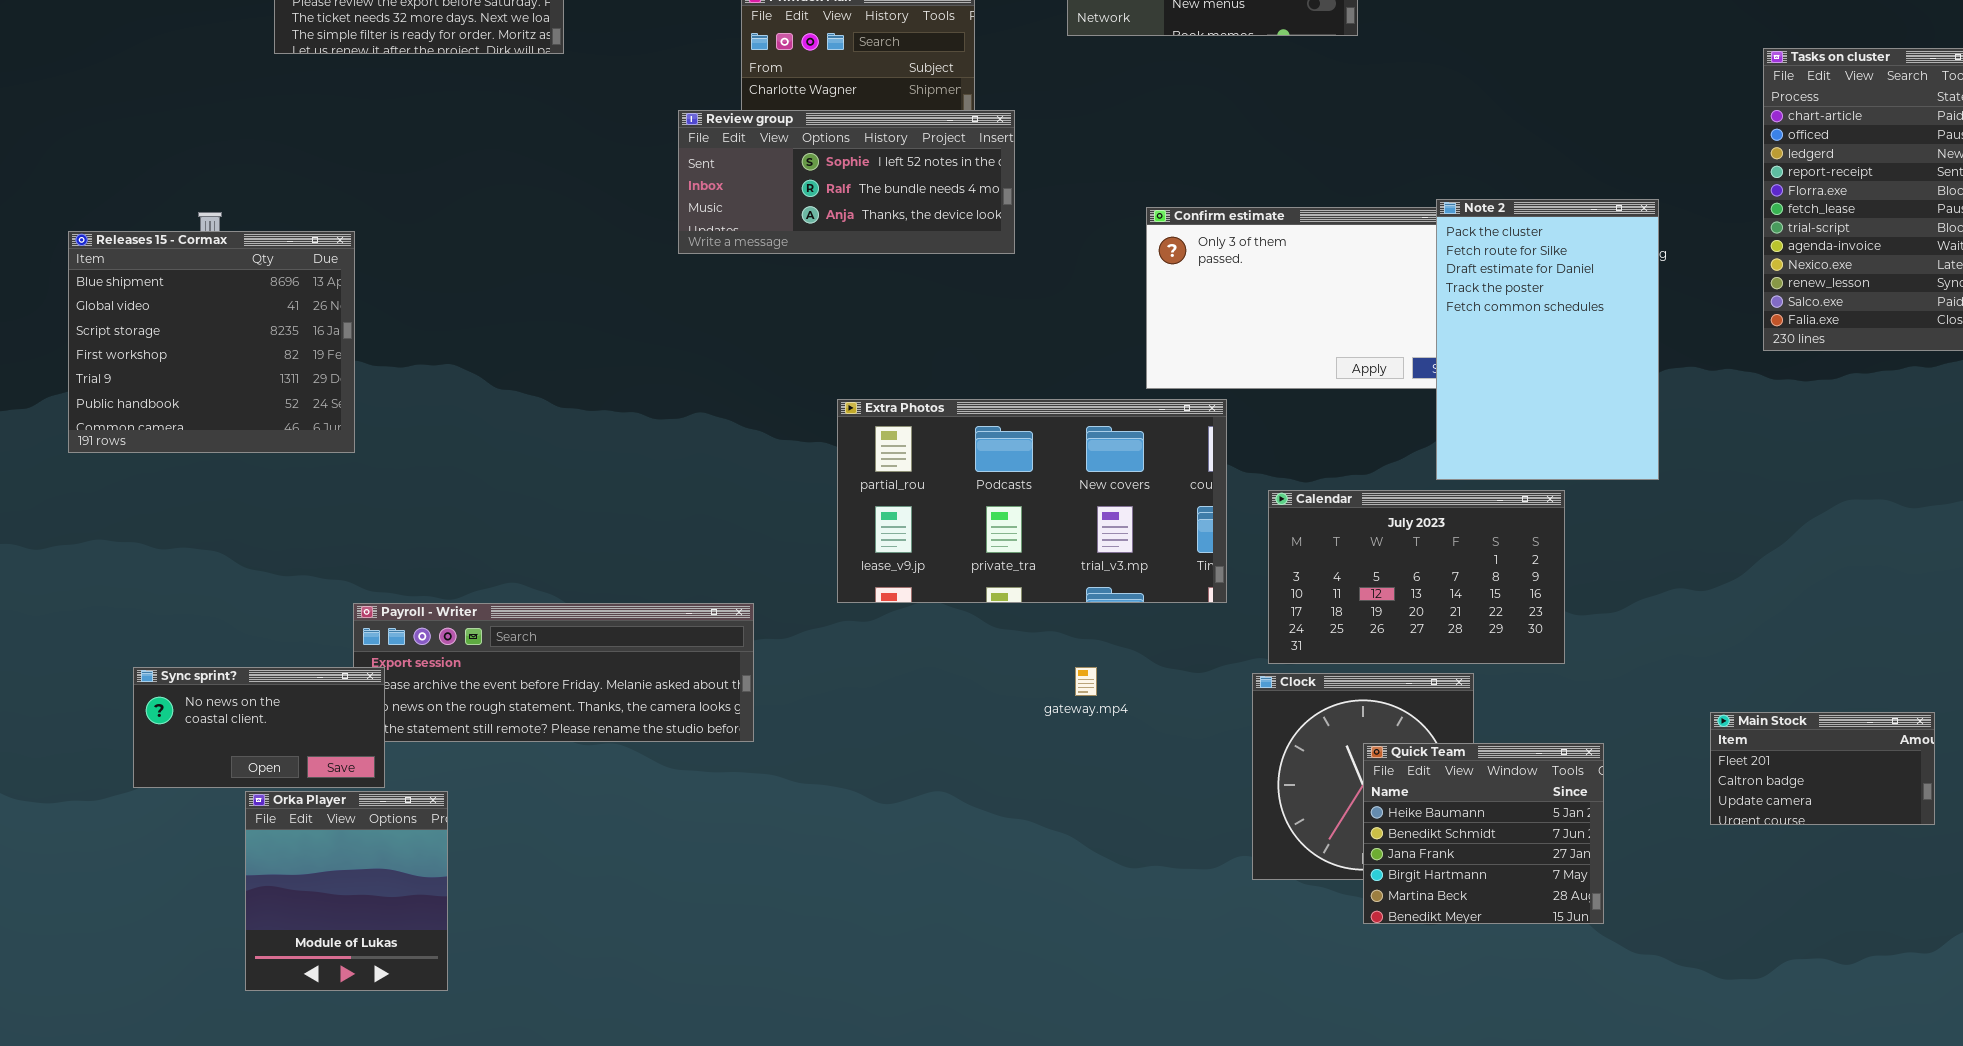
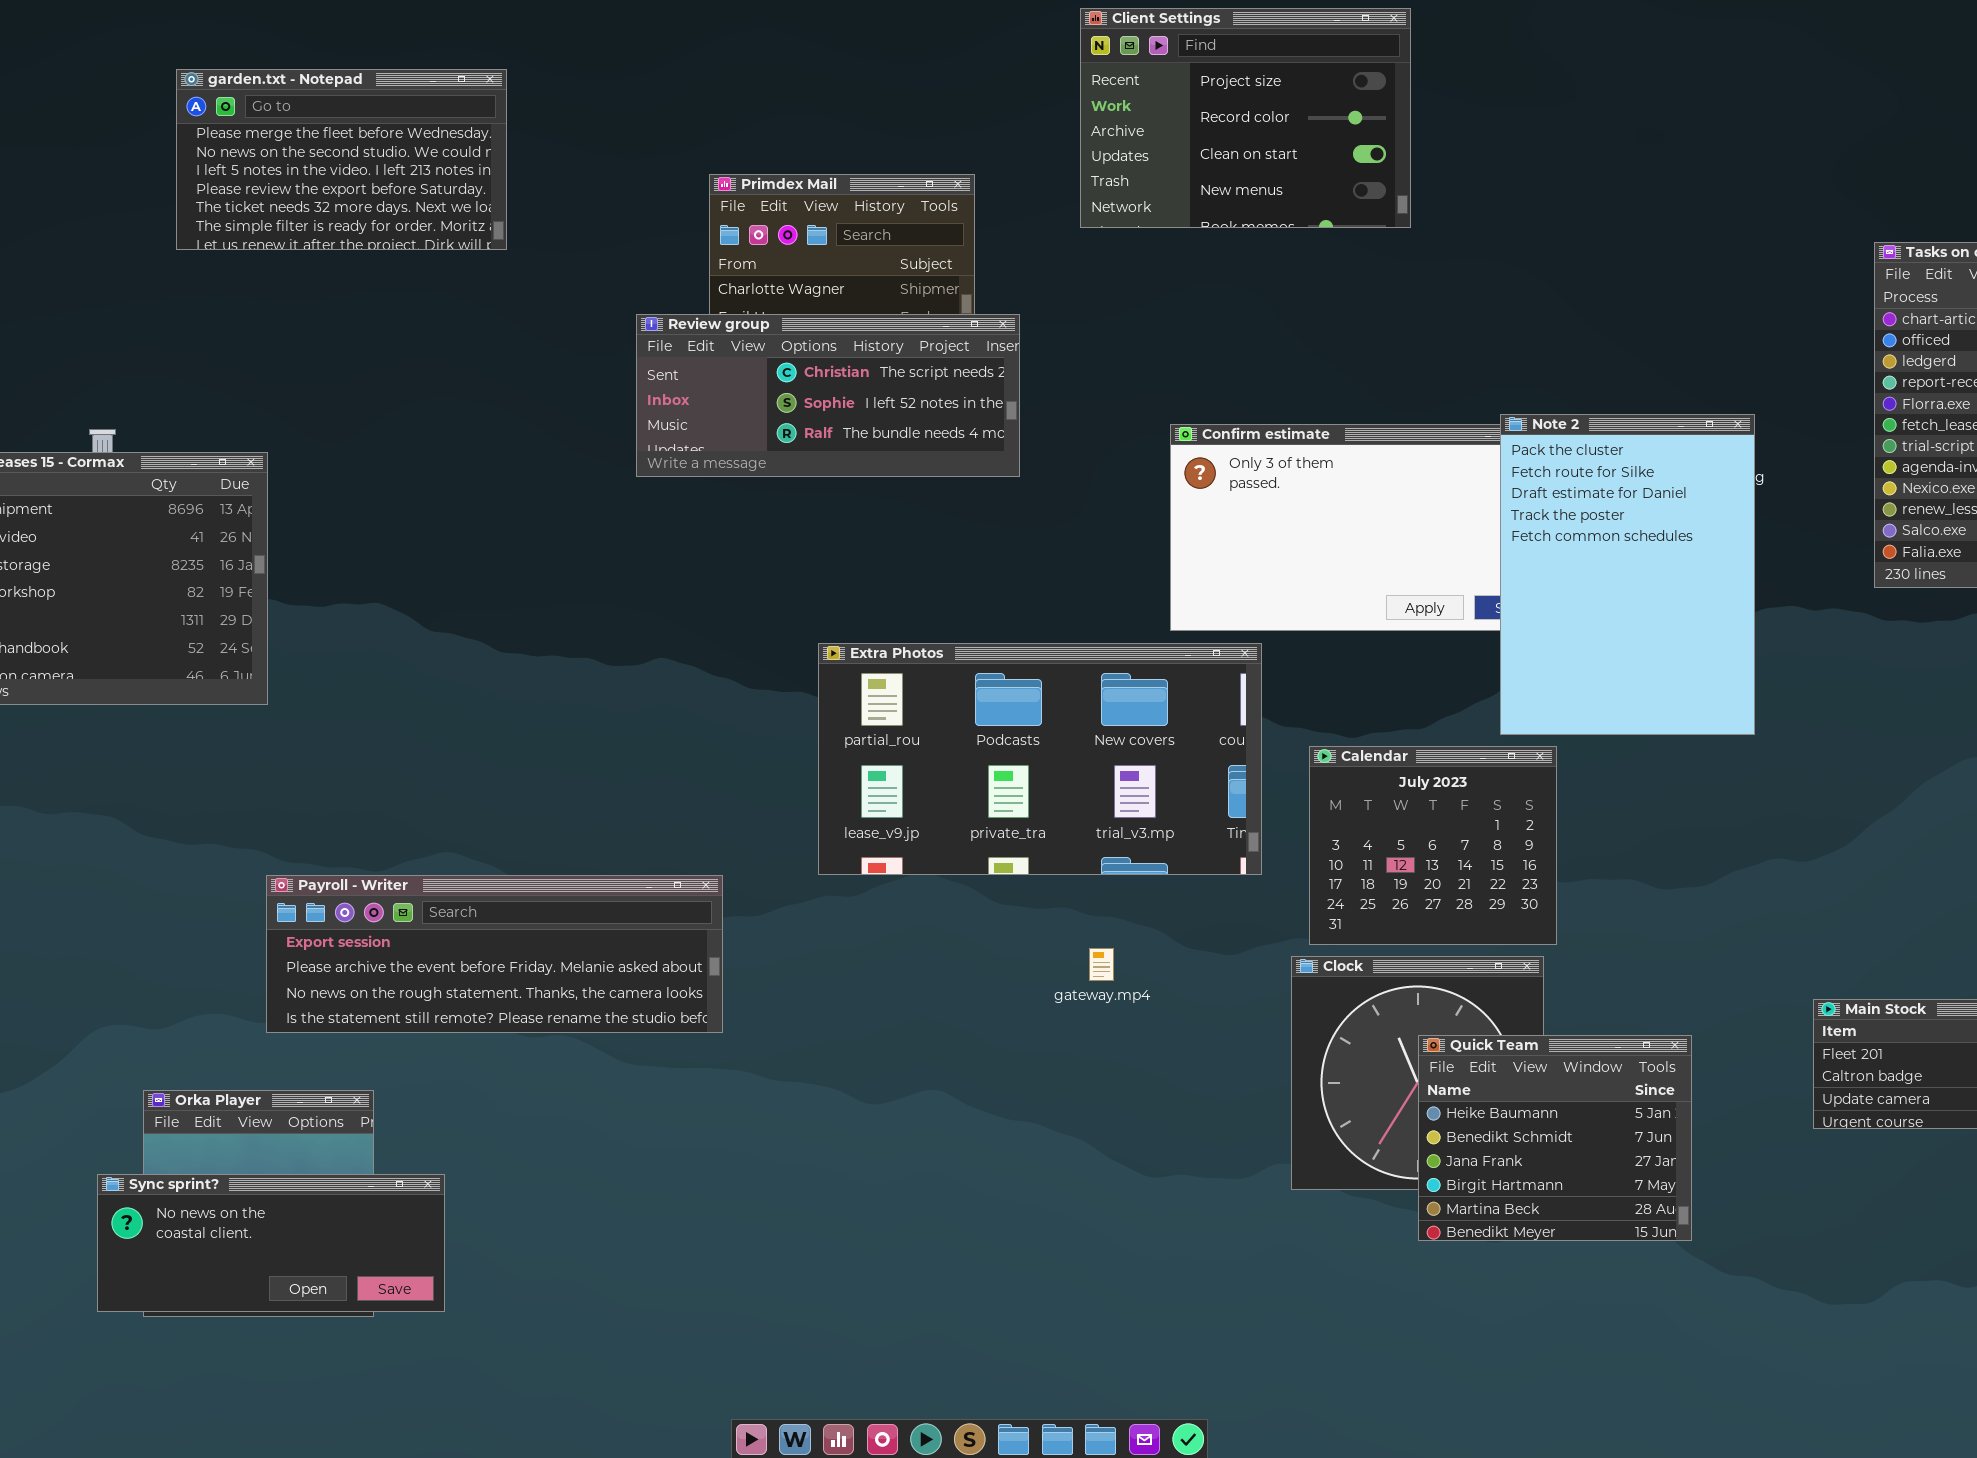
Review group: [678,110,1015,254] -> [636,314,1020,477], scrolled up 1 row
Calendar: [1268,490,1565,664] -> [1309,746,1557,945], resized
Sync sprint?: [133,667,385,788] -> [97,1174,445,1312], moved, resized

